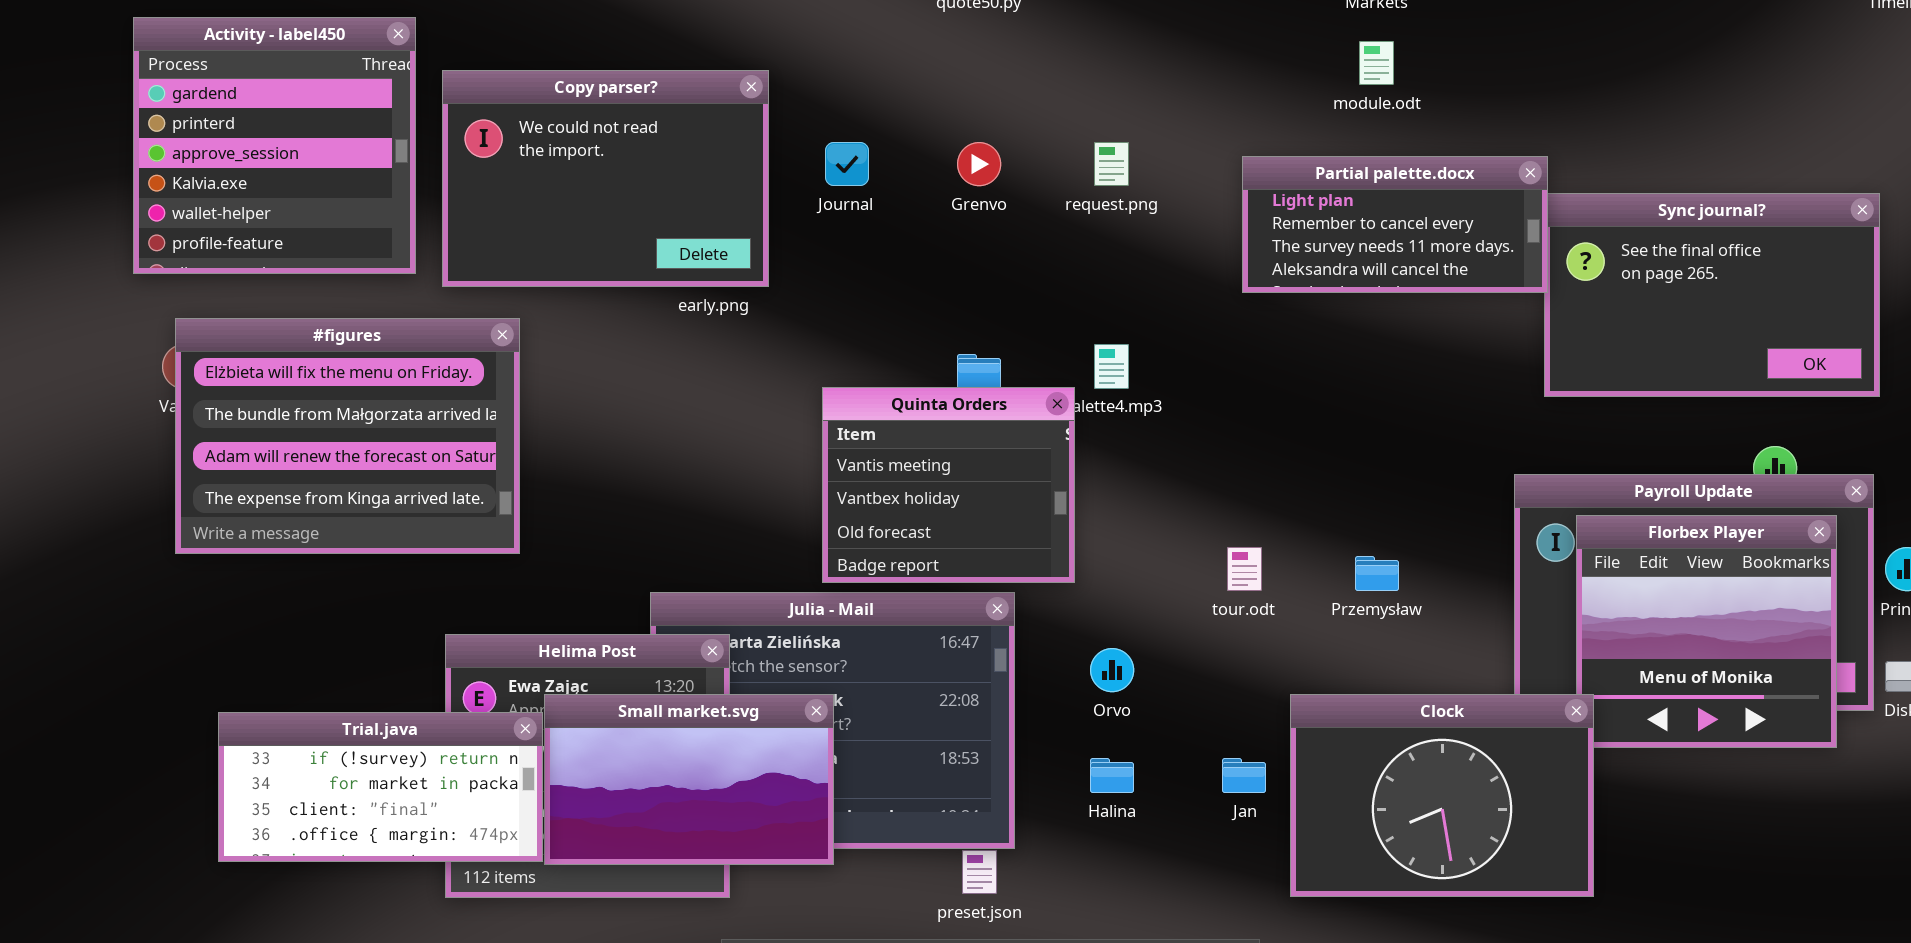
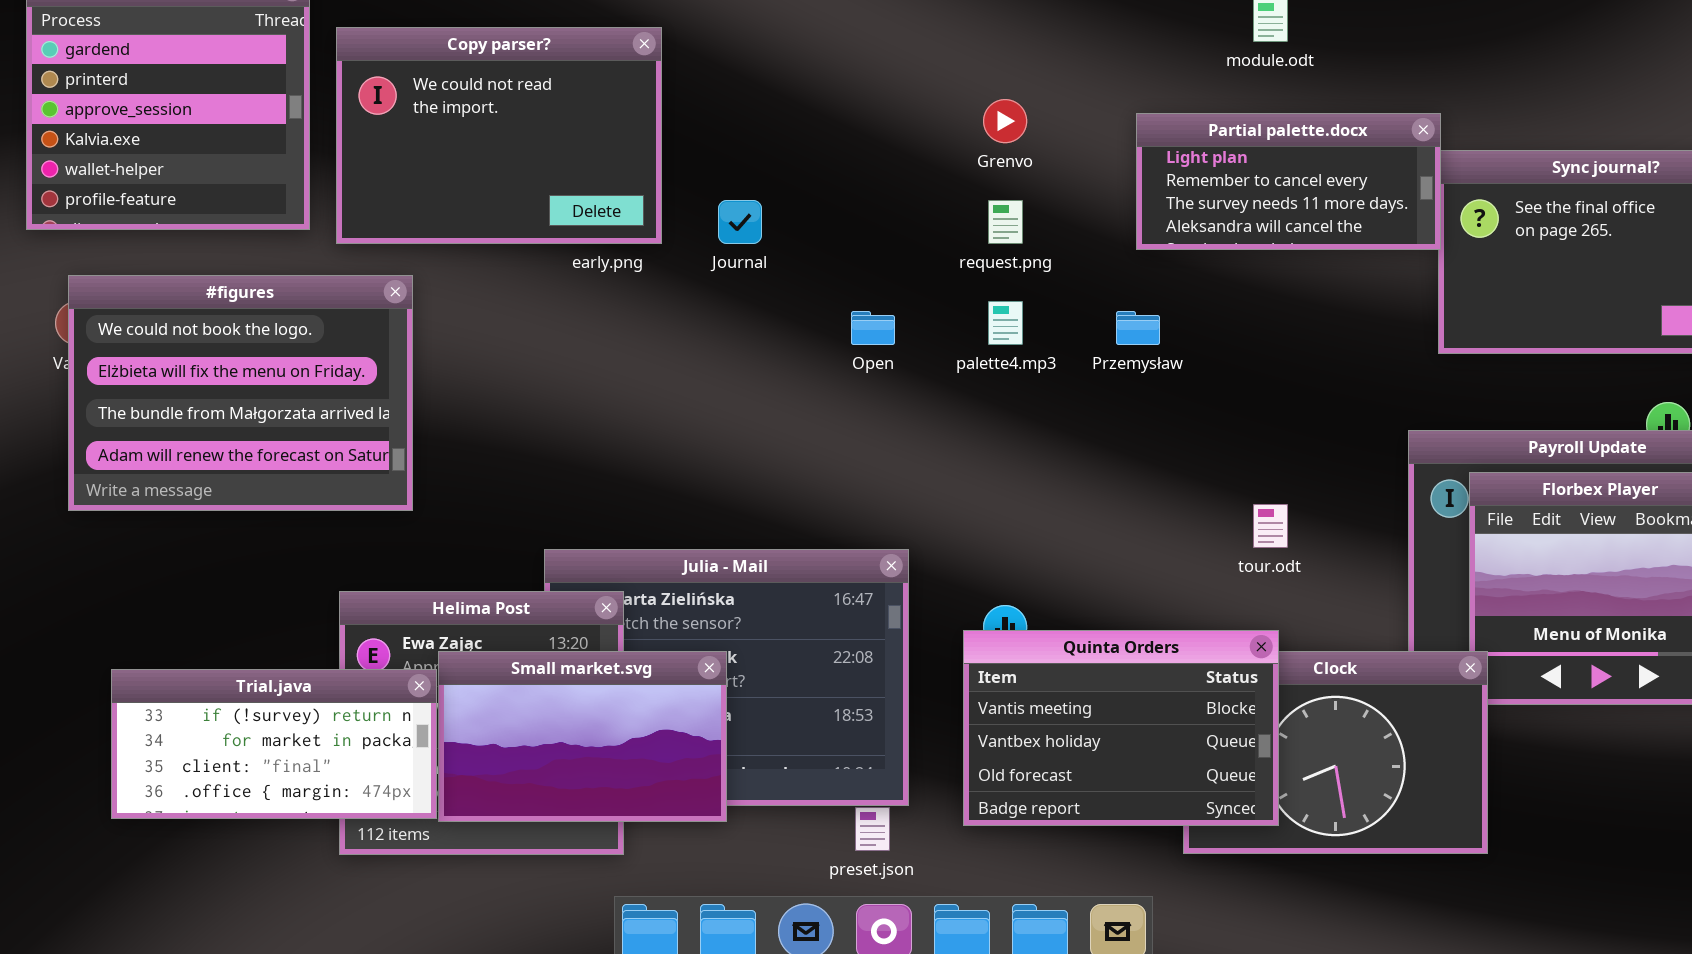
Journal: [825,142,869,186] -> [718,200,762,244], moved
Grenvo: [957,142,1001,186] -> [983,99,1027,143], moved
request.png: [1094,142,1129,186] -> [988,200,1023,244], moved
#figures: [175,318,520,554] -> [68,275,413,511], scrolled up 1 row
Quinta Orders: [822,387,1075,583] -> [963,630,1279,826], moved, resized
tour.odt: [1227,547,1262,591] -> [1253,504,1288,548], moved
Przemysław: [1355,556,1399,591] -> [1116,311,1160,345], moved

